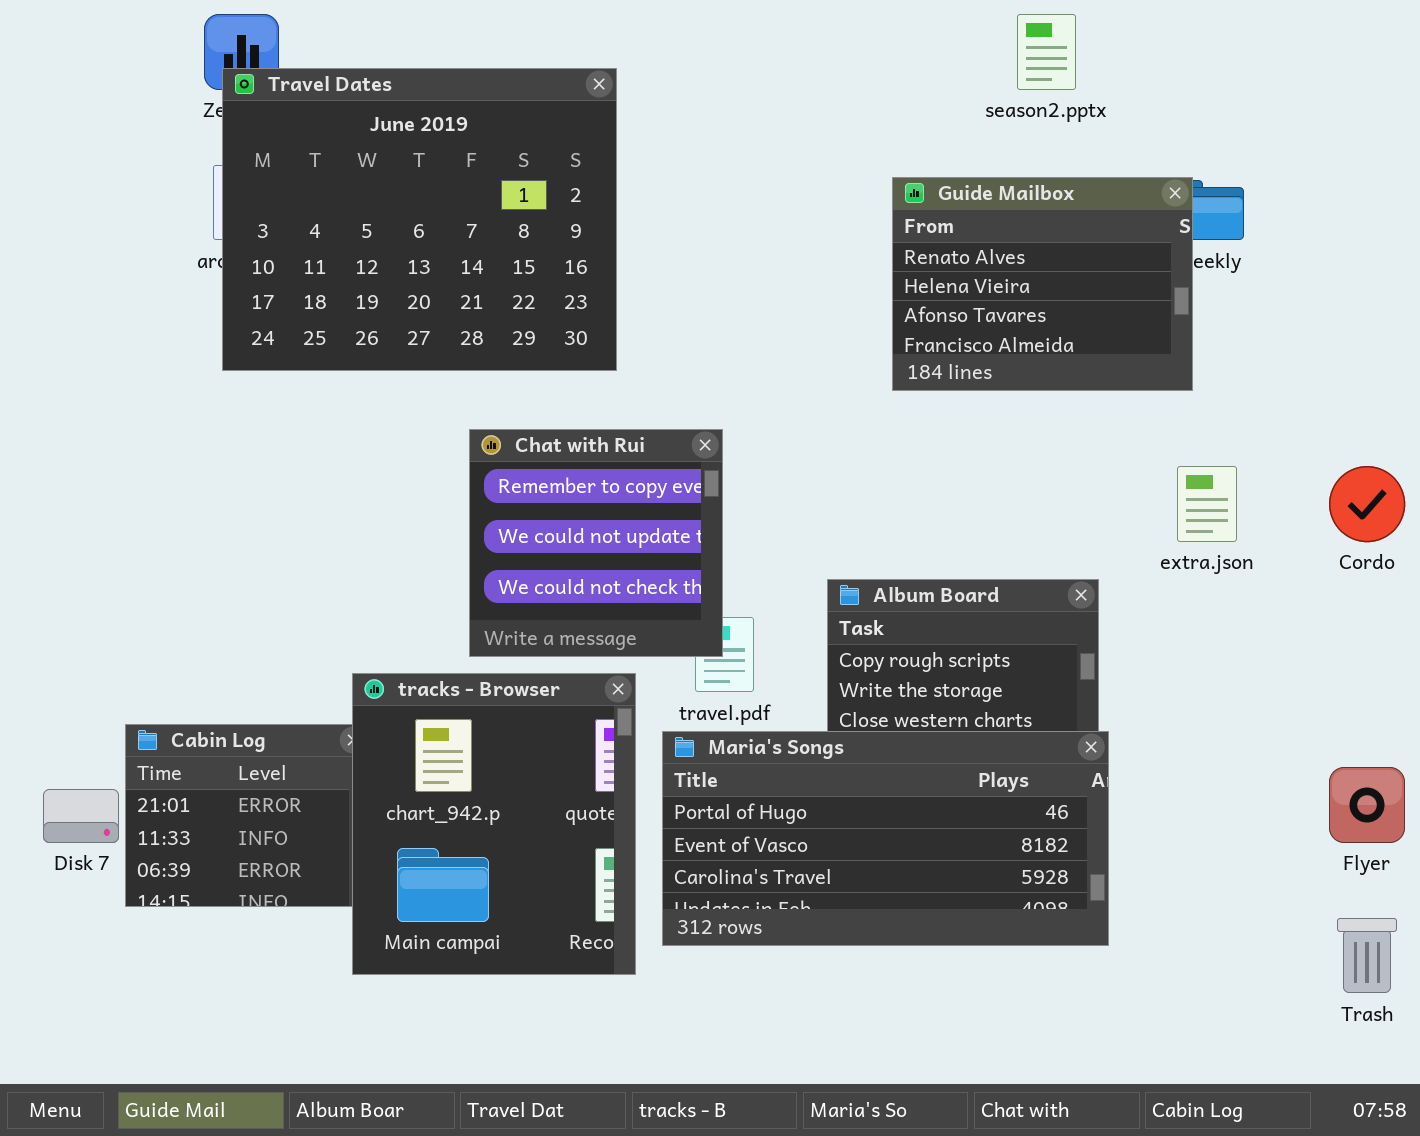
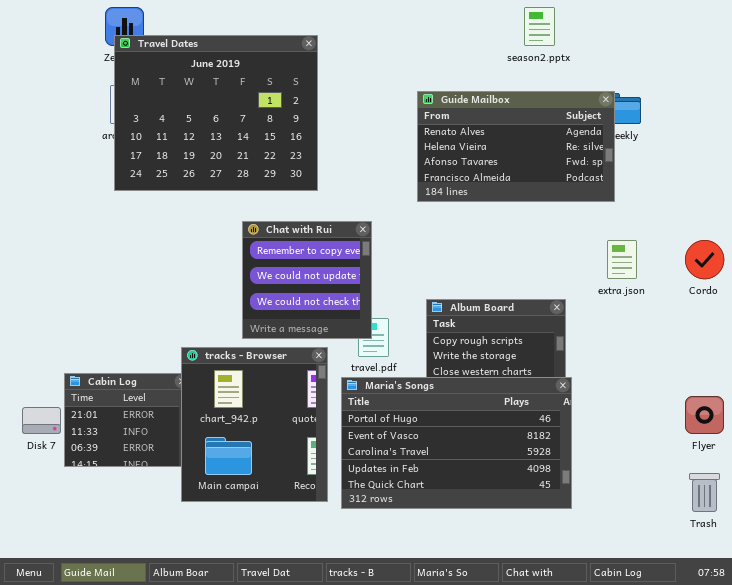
Guide Mailbox: [892,177,1193,391] -> [417,91,615,202], resized
Maria's Songs: [662,731,1109,946] -> [341,377,572,509], resized

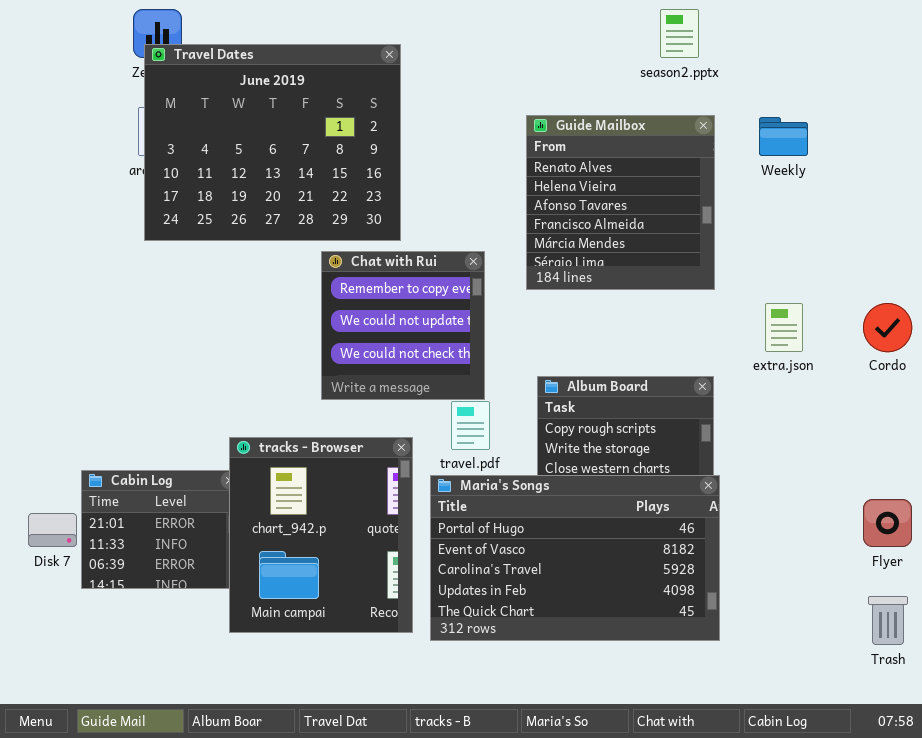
Guide Mailbox: [417,91,615,202] -> [526,115,715,290], resized
Chat with Rui: [242,221,372,339] -> [321,251,485,400], moved

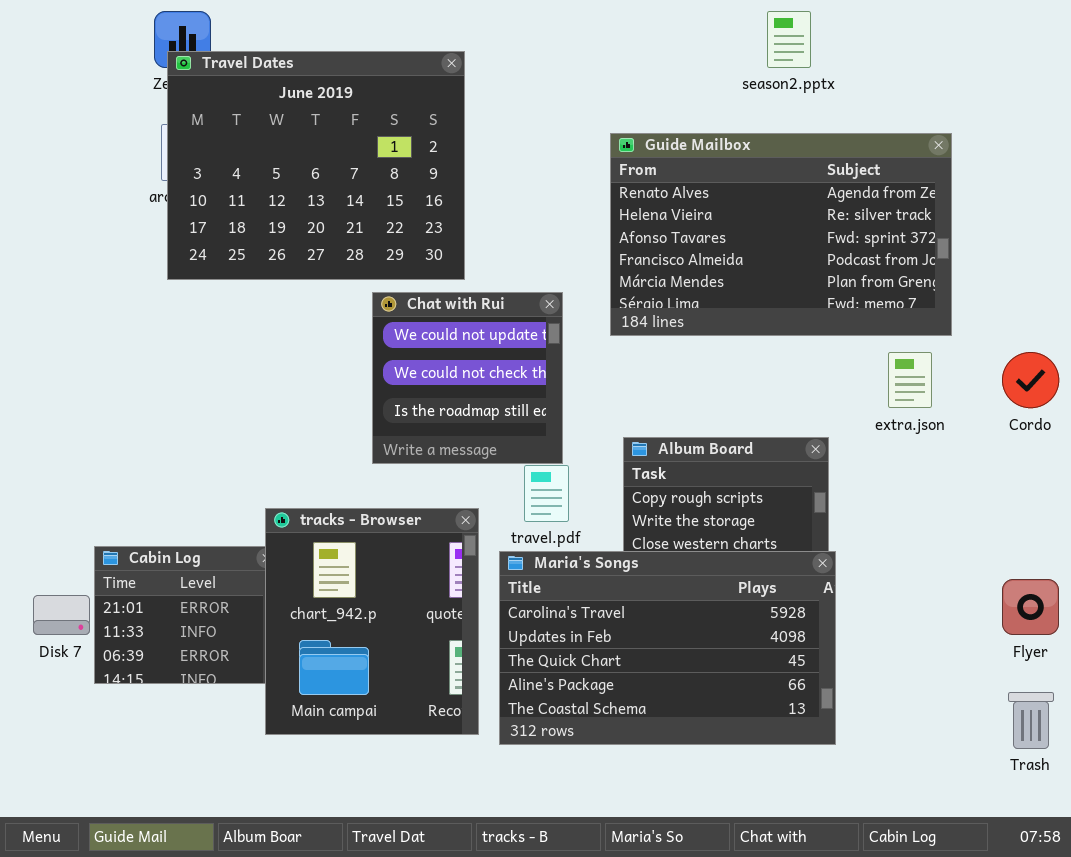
Guide Mailbox: [526,115,715,290] -> [610,133,952,336], resized
Chat with Rui: [321,251,485,400] -> [372,292,563,464], scrolled down 1 row
Maria's Songs: [430,475,720,641] -> [499,551,836,745], scrolled down 2 rows

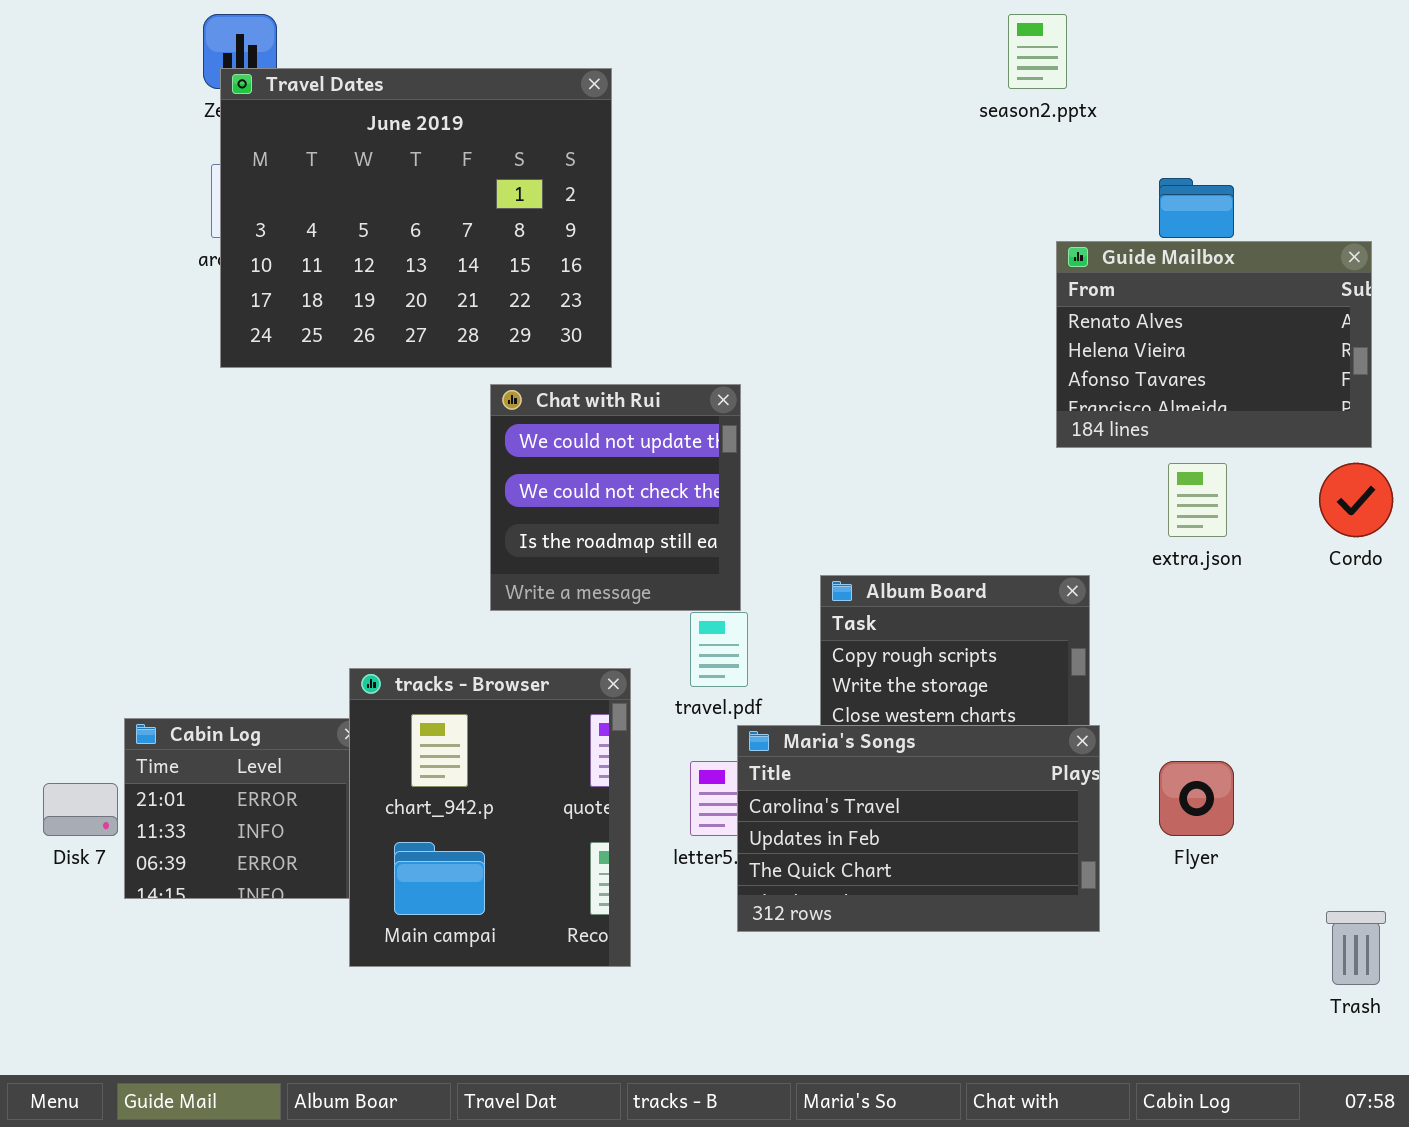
Guide Mailbox: [610,133,952,336] -> [1056,241,1372,448], moved, resized
Maria's Songs: [499,551,836,745] -> [737,725,1100,932], resized
Flyer: [1002,579,1059,635] -> [1159,761,1234,836], moved

